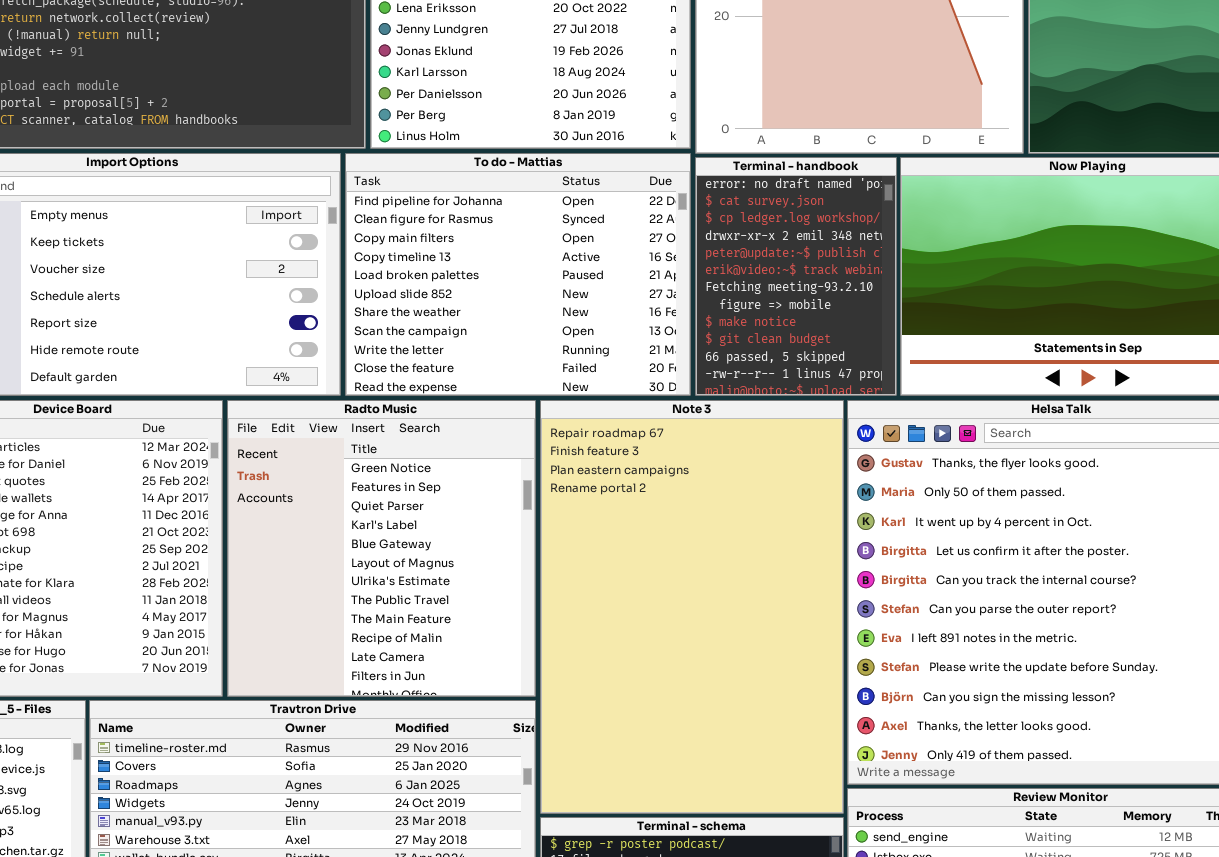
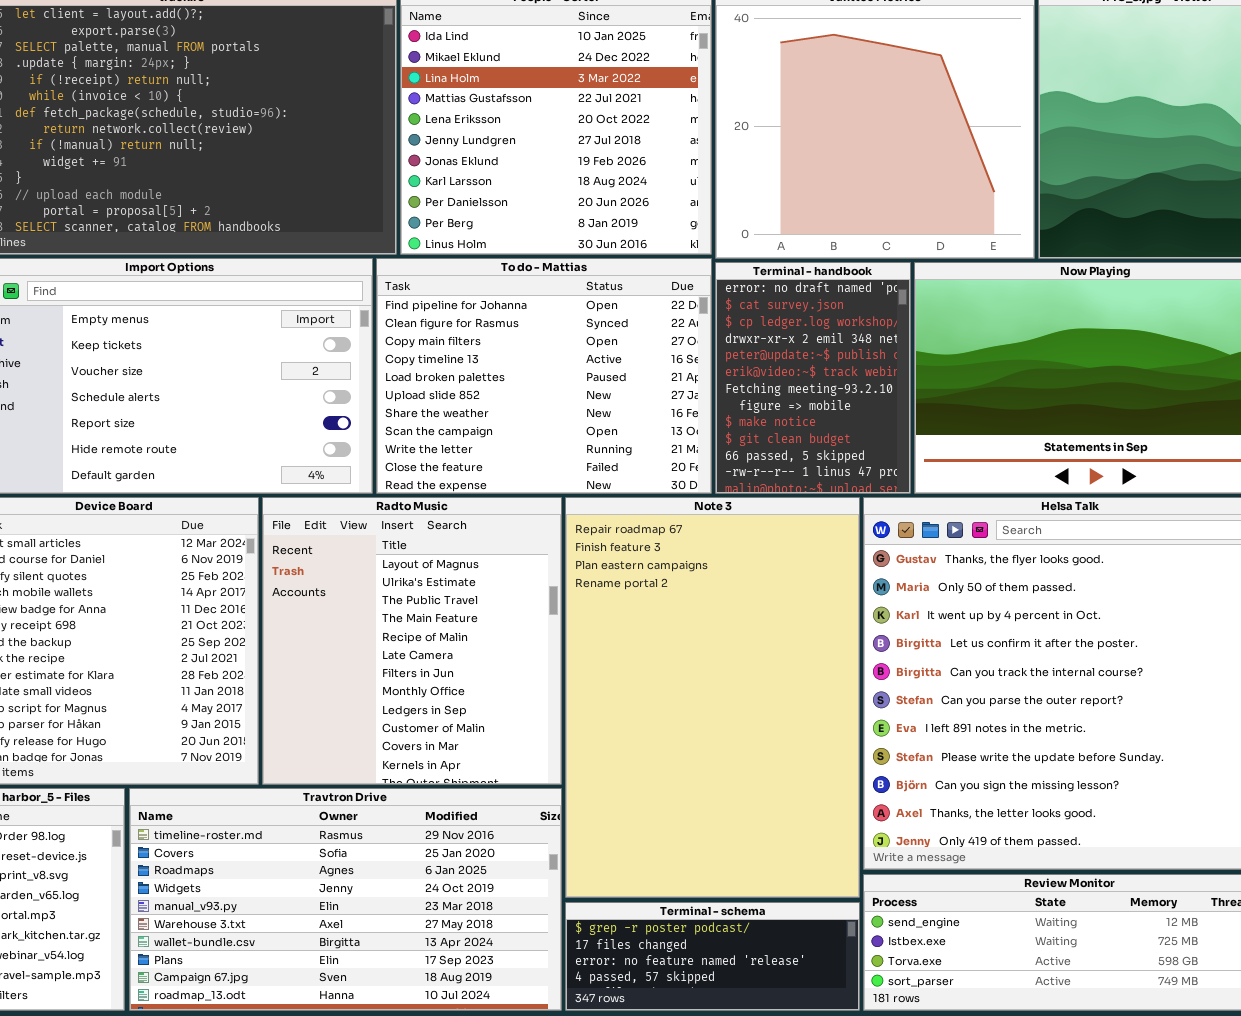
Radto Music: [227,400,536,697] -> [262,497,562,785], scrolled down 5 rows

